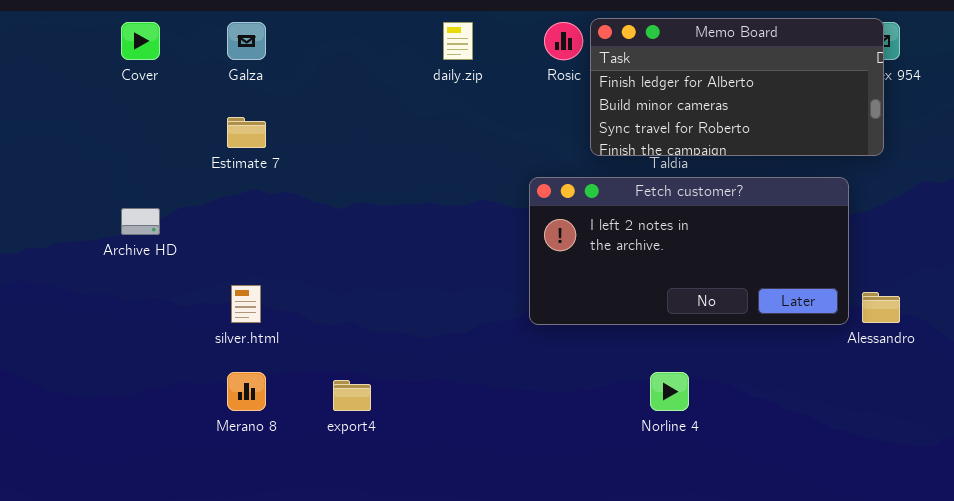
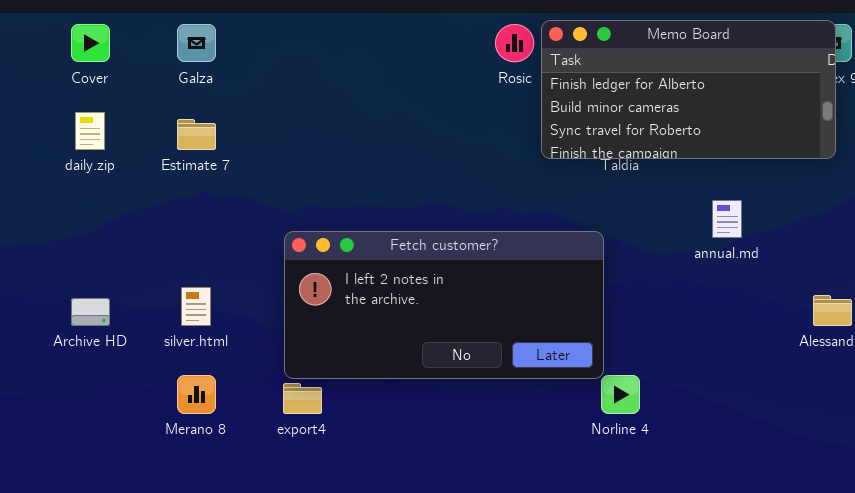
daily.zip: [443,22,473,60] -> [75,112,105,150], moved
Fetch customer?: [529,177,849,325] -> [284,231,604,379], moved
Archive HD: [121,208,160,235] -> [71,298,110,326], moved

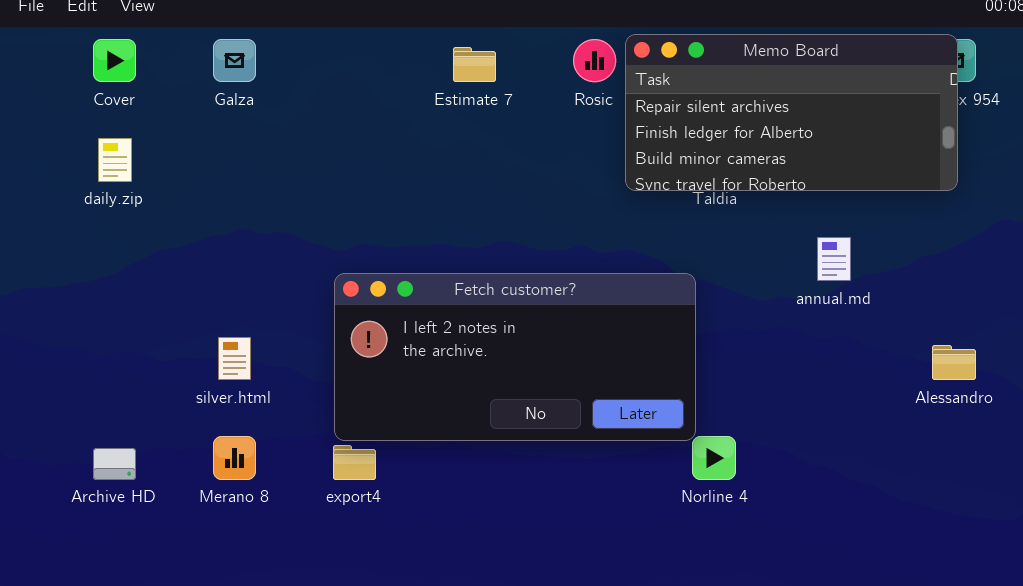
Memo Board: [541,20,836,159] -> [625,34,958,191], scrolled up 1 row
Estimate 7: [177,119,216,150] -> [453,47,496,82], moved
Archive HD: [71,298,110,326] -> [93,448,136,480], moved

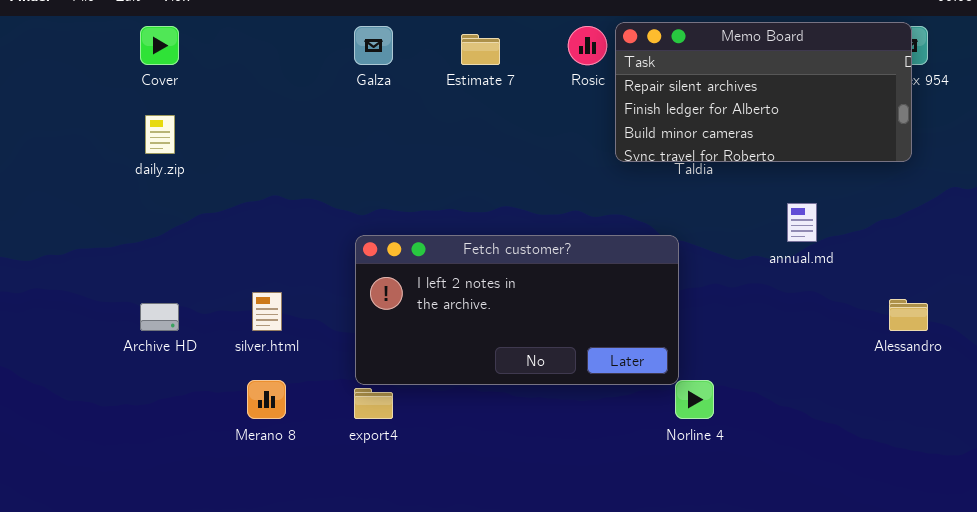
Galza: [213,39,256,82] -> [354,26,393,65], moved
Archive HD: [93,448,136,480] -> [140,303,179,331], moved

